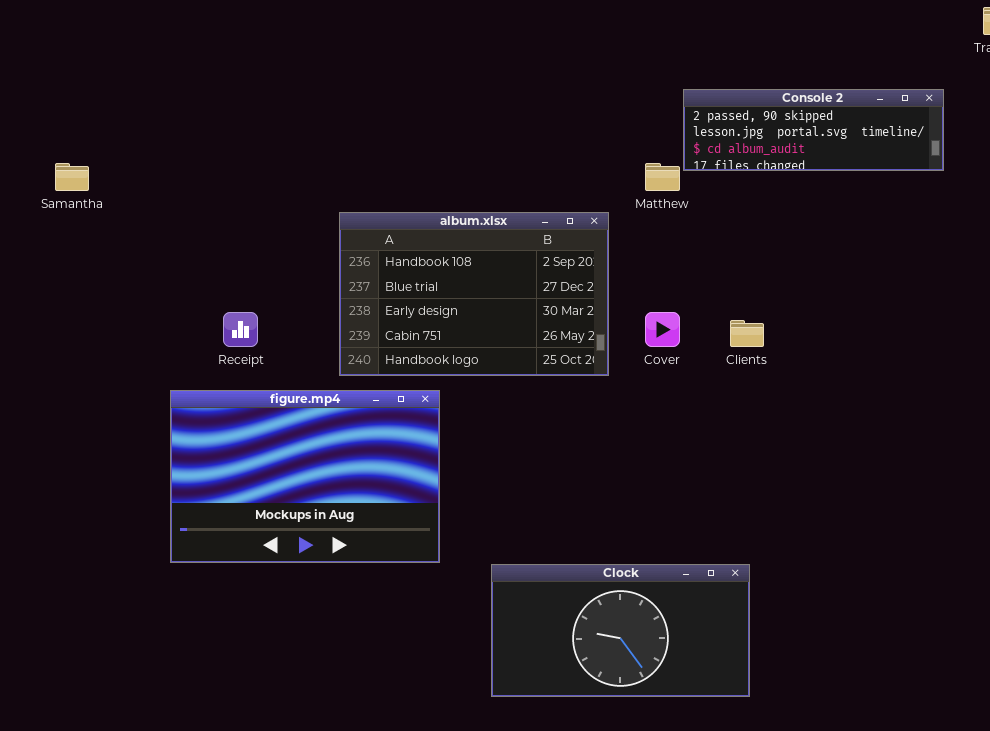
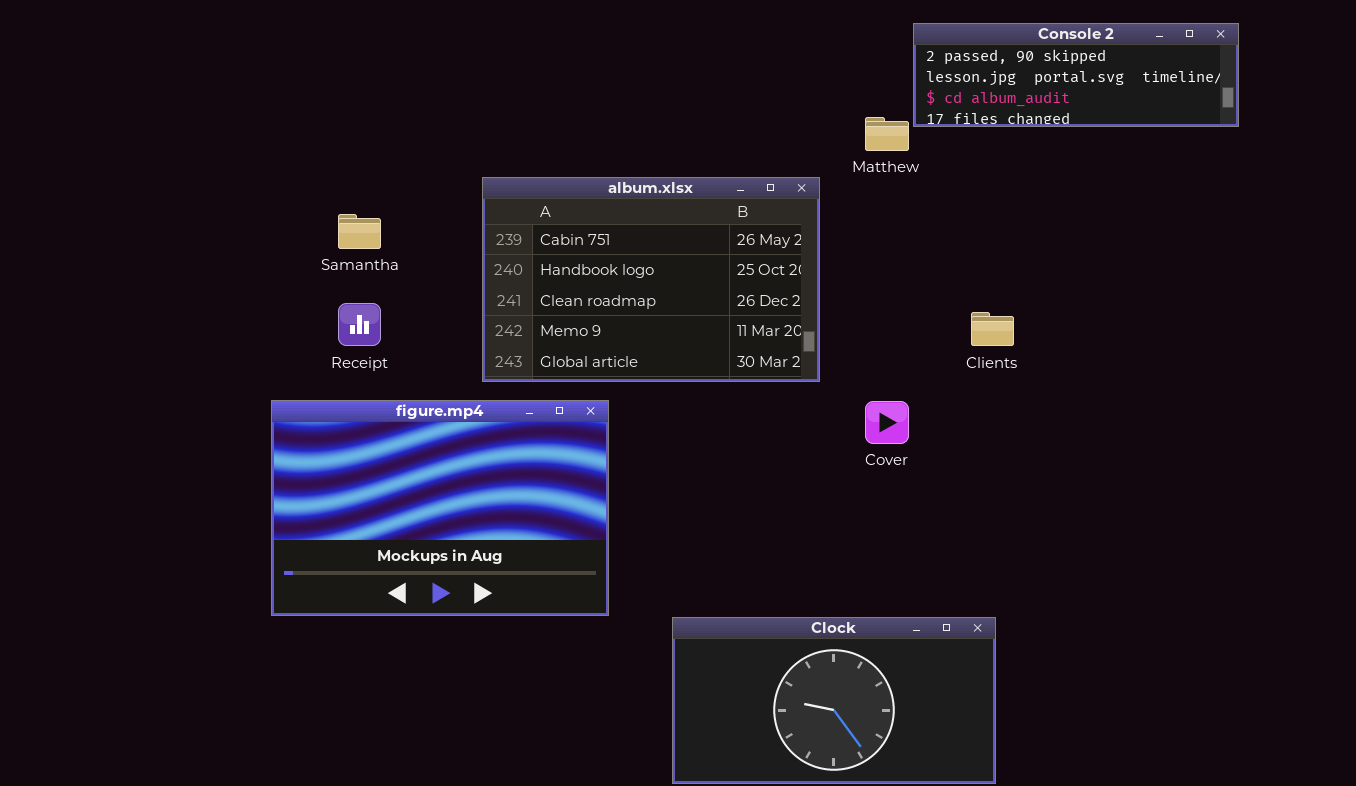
Samantha: [55,163,89,191] -> [338,214,381,249], moved
album.xlsx: [339,212,609,376] -> [482,177,820,382], scrolled down 3 rows
Cover: [645,312,680,347] -> [865,401,909,444], moved

